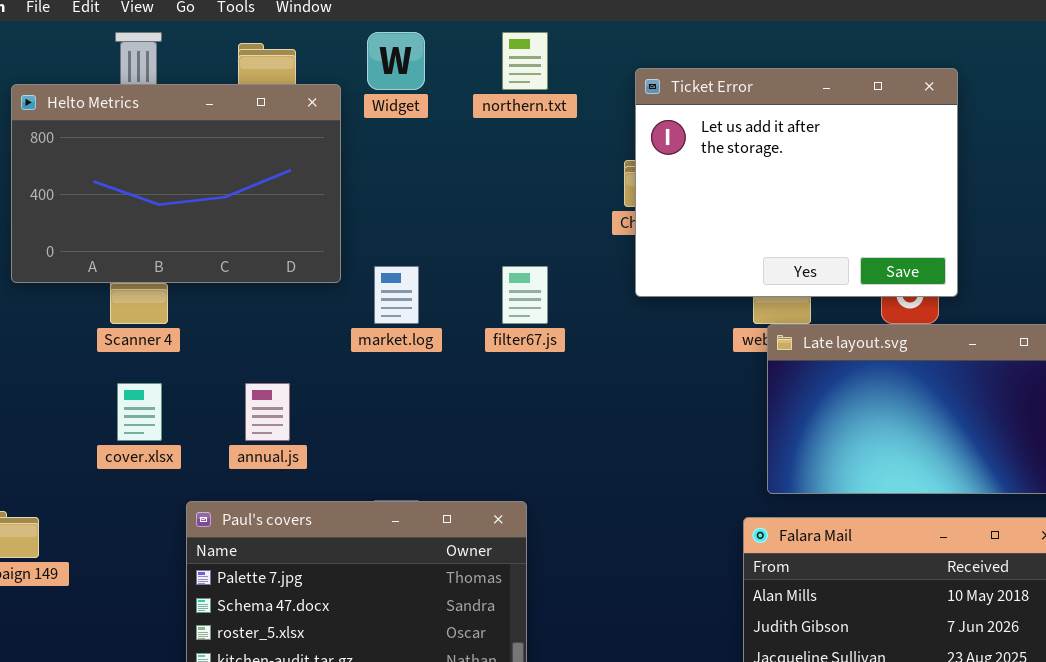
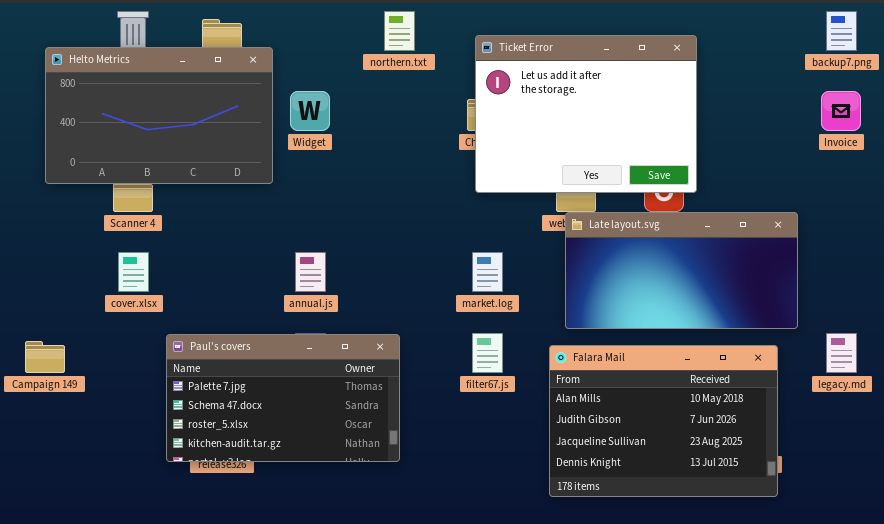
Widget: [367,32,425,90] -> [290,91,330,131], moved
market.log: [374,266,419,324] -> [472,252,503,292], moved
filter67.js: [502,266,548,324] -> [472,333,503,373], moved
annual.js: [245,383,290,441] -> [295,252,326,292], moved

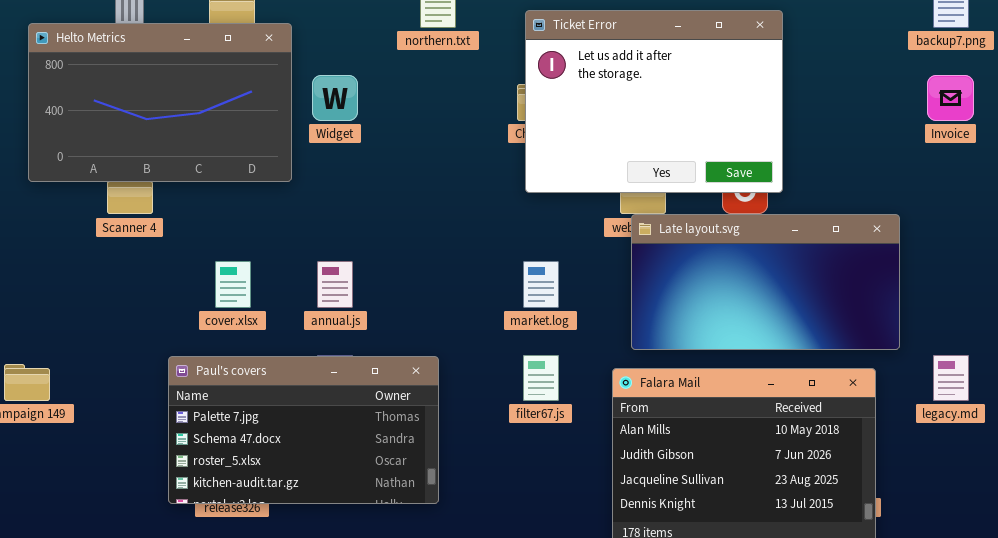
cover.xlsx: [118,252,149,292] -> [215,261,251,308], moved

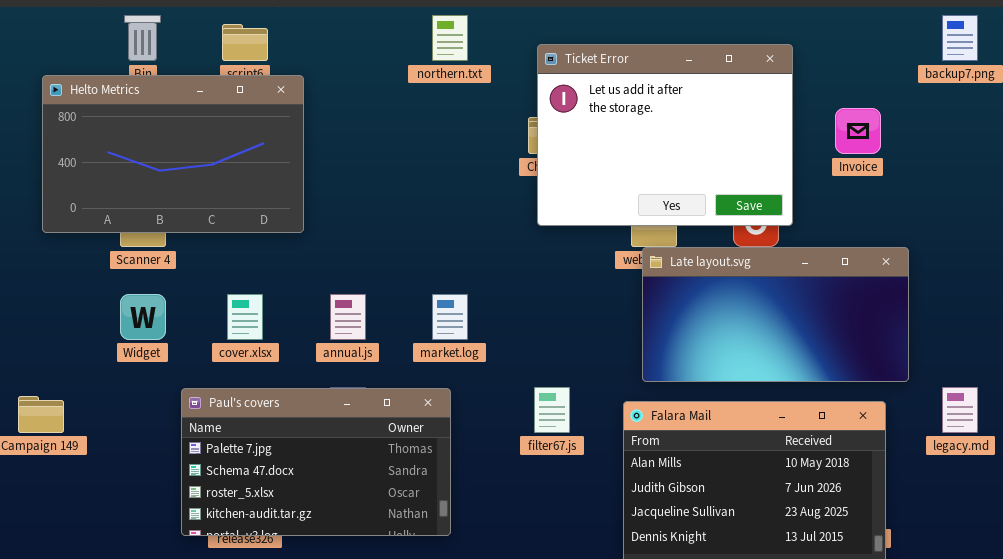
Helto Metrics: [28,23,292,182] -> [42,75,304,233], moved
Widget: [312,75,358,121] -> [120,294,166,340], moved
Invoice: [927,75,974,121] -> [835,108,881,154], moved
market.log: [523,261,559,308] -> [432,294,468,340], moved

